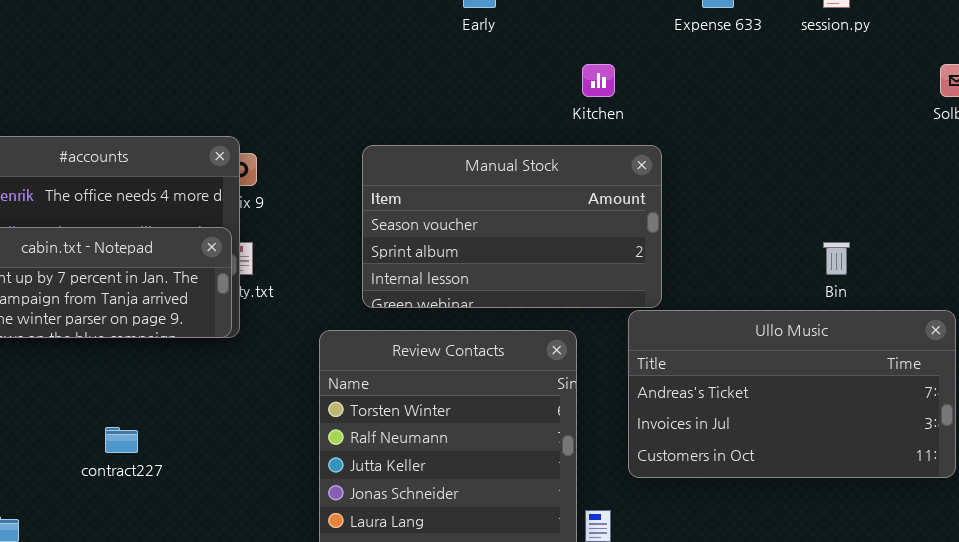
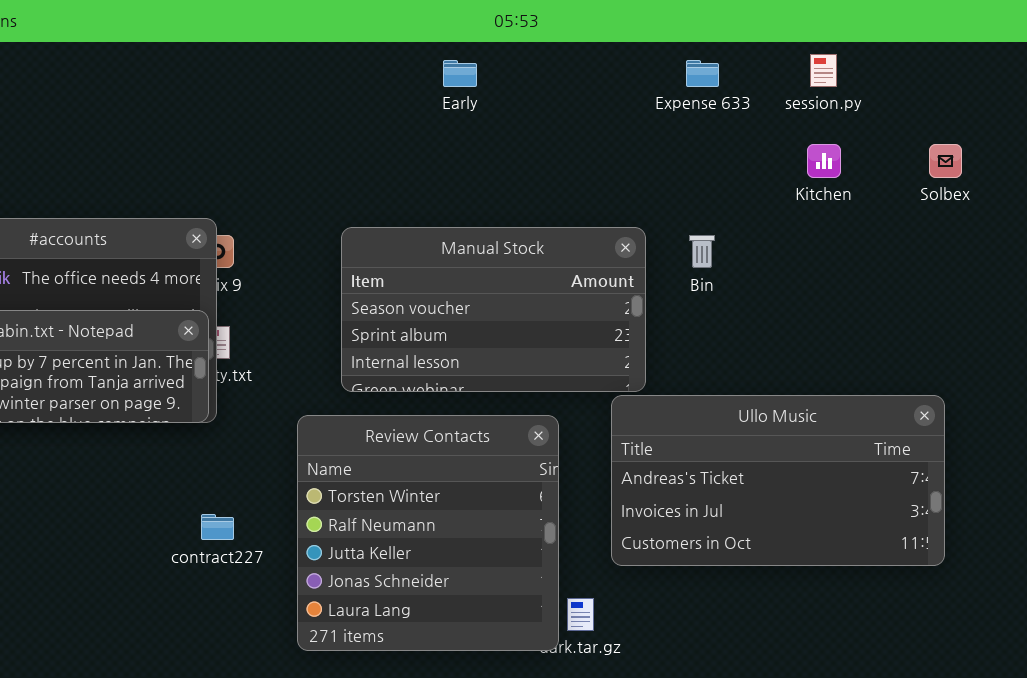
Kitchen: [582,64,615,97] -> [807,144,841,178], moved
Bin: [823,242,850,275] -> [689,235,715,268], moved
contract227: [105,427,138,453] -> [201,514,234,540], moved

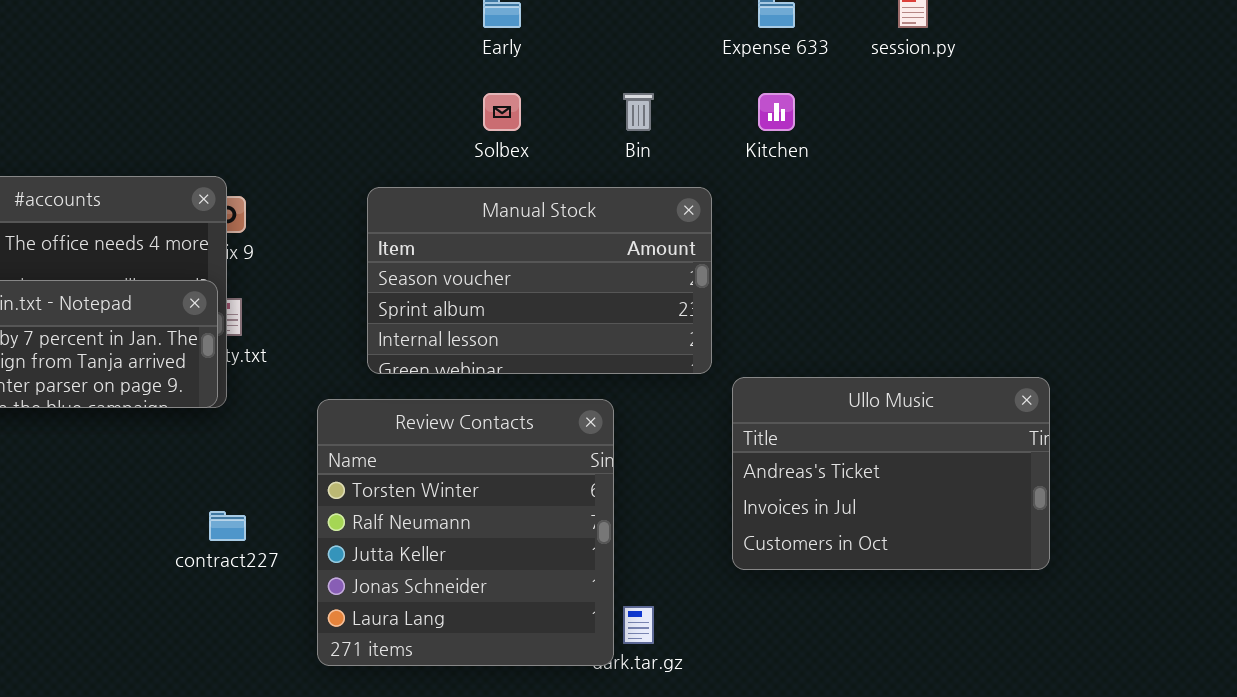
Kitchen: [807,144,841,178] -> [758,93,795,131], moved
Solbex: [929,144,962,178] -> [483,93,521,131], moved
Bin: [689,235,715,268] -> [623,93,654,131], moved
Ullo Music: [611,395,945,566] -> [732,377,1050,570], resized

